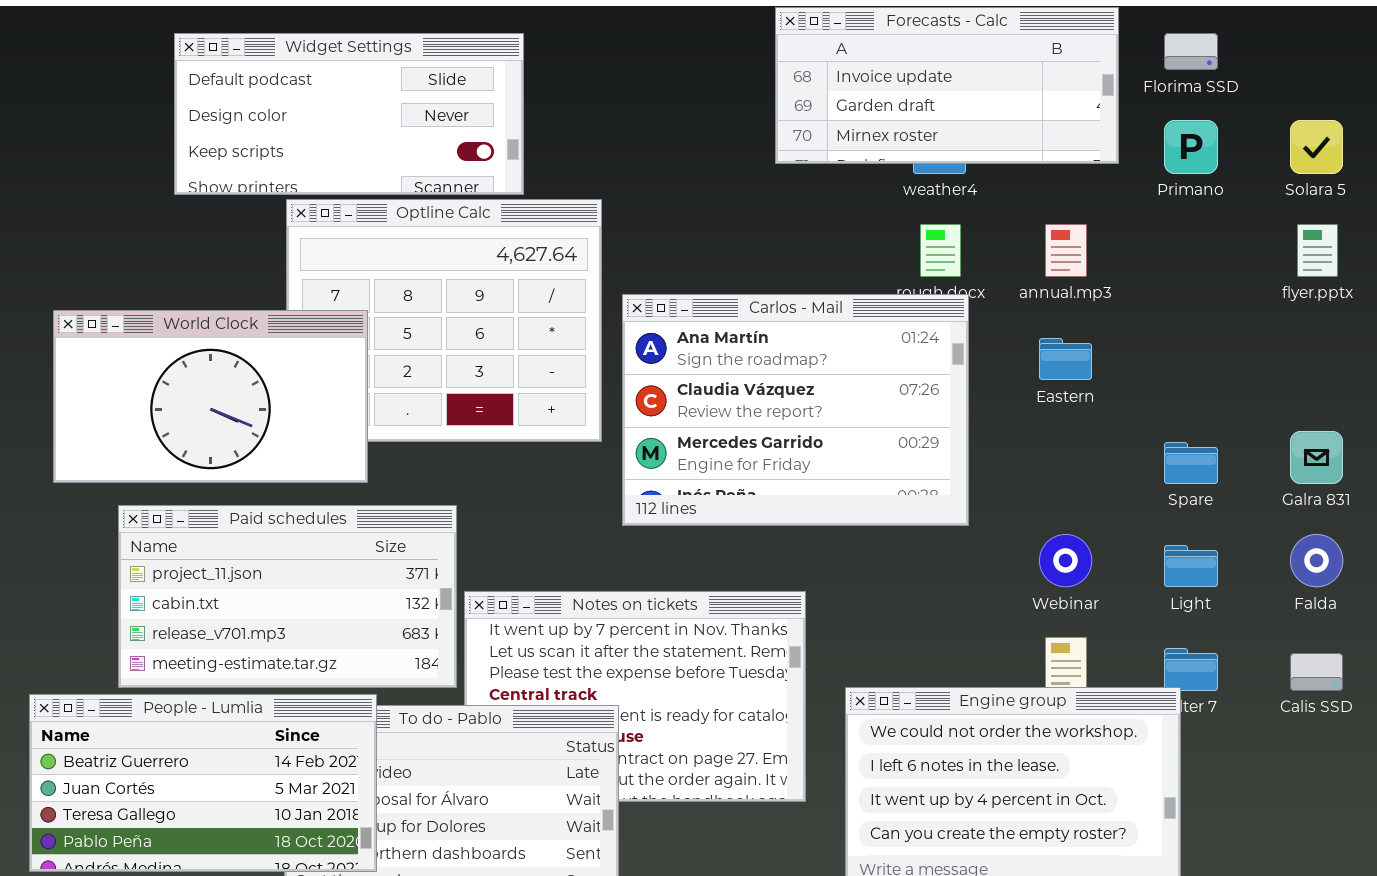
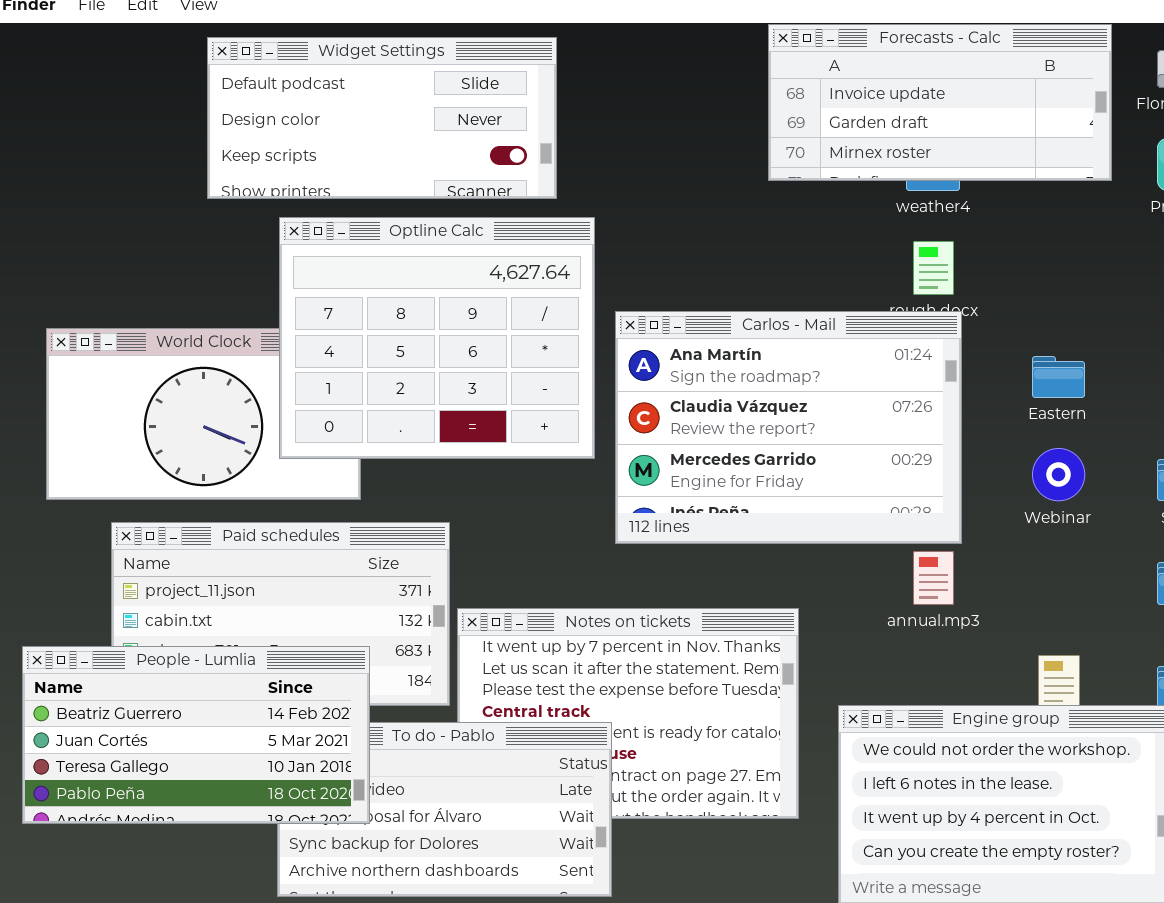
Widget Settings: [174,33,524,195] -> [207,37,557,199], moved
Optline Calc: [286,199,602,442] -> [279,217,595,459], raised
annual.mp3: [1045,224,1087,277] -> [913,551,954,605], moved
Webinar: [1039,534,1092,587] -> [1032,448,1085,501], moved
People - Lumlia: [29,694,377,872] -> [22,646,370,824], moved

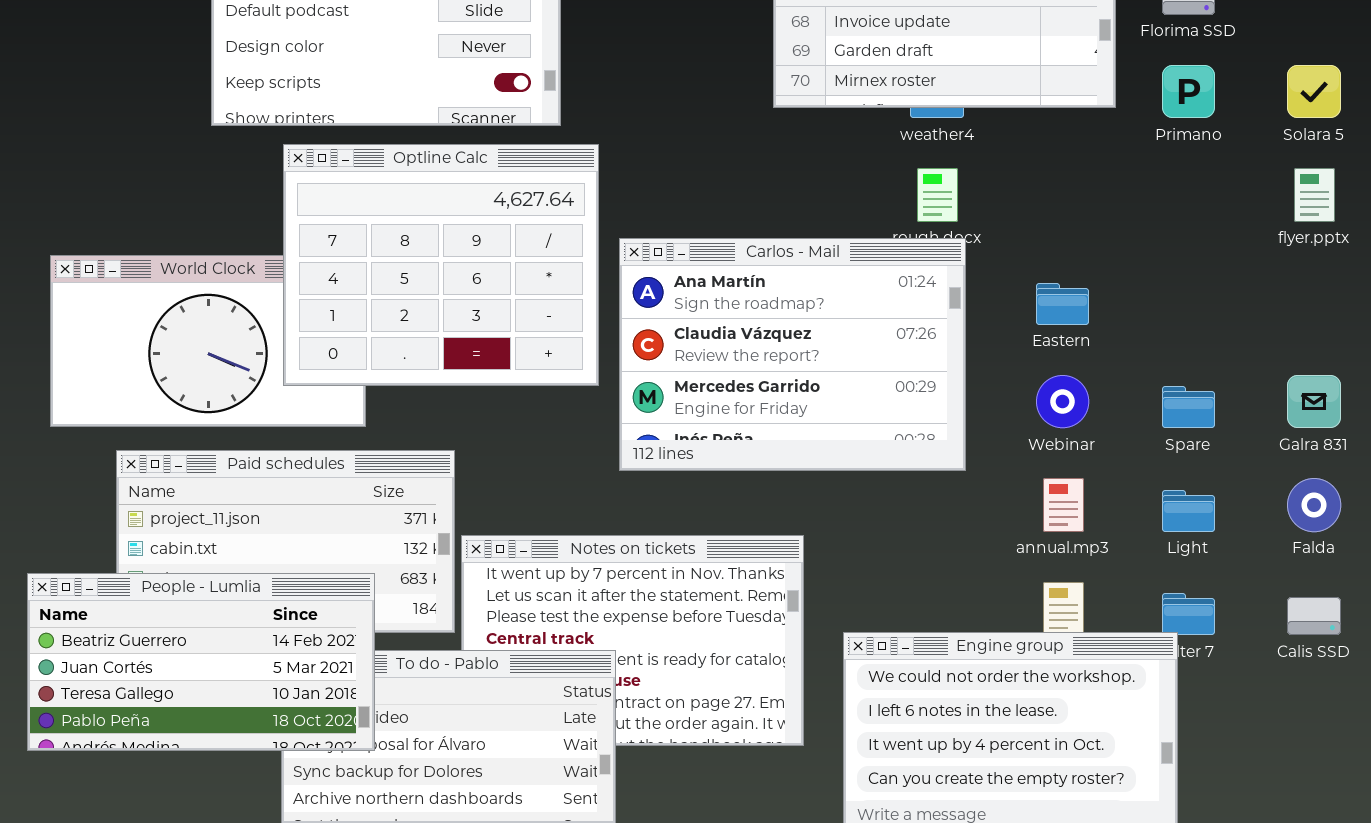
annual.mp3: [913,551,954,605] -> [1043,478,1084,532], moved

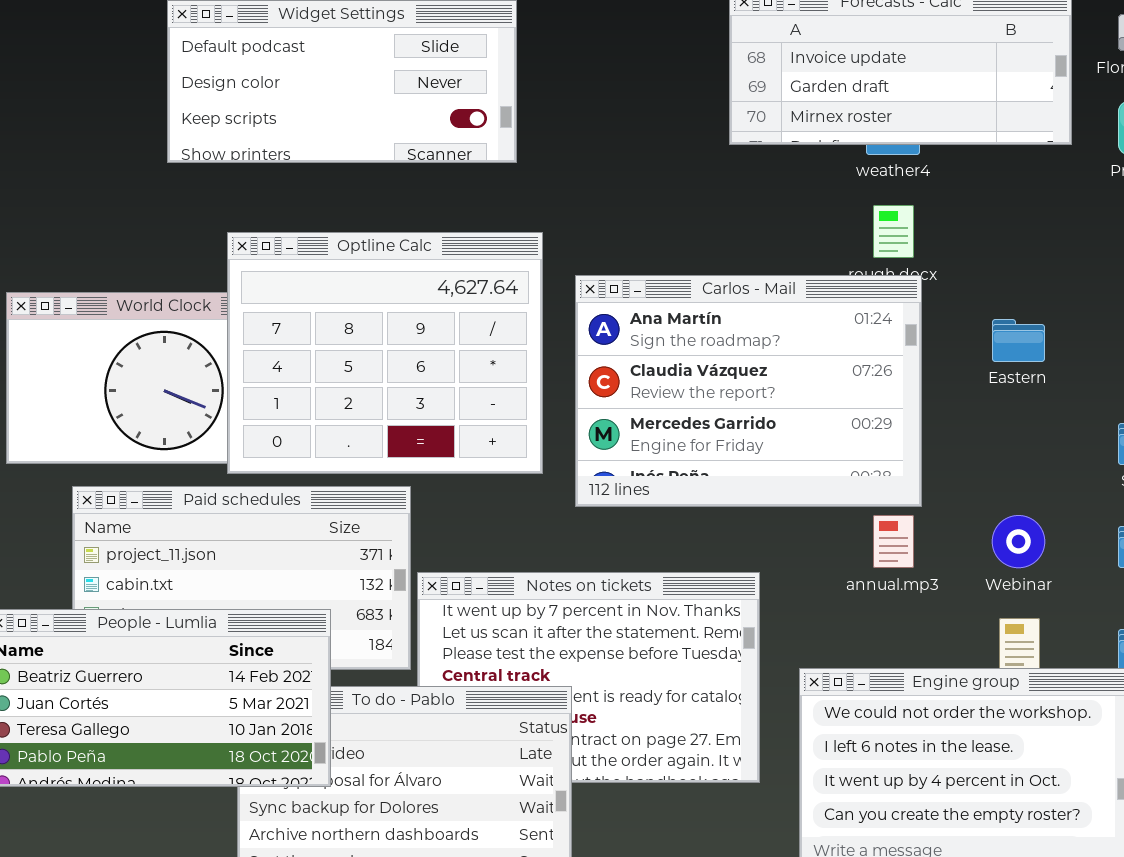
Optline Calc: [283,144,599,386] -> [227,232,543,474], moved
Webinar: [1036,375,1089,428] -> [992,515,1045,568], moved
annual.mp3: [1043,478,1084,532] -> [873,515,914,568], moved

